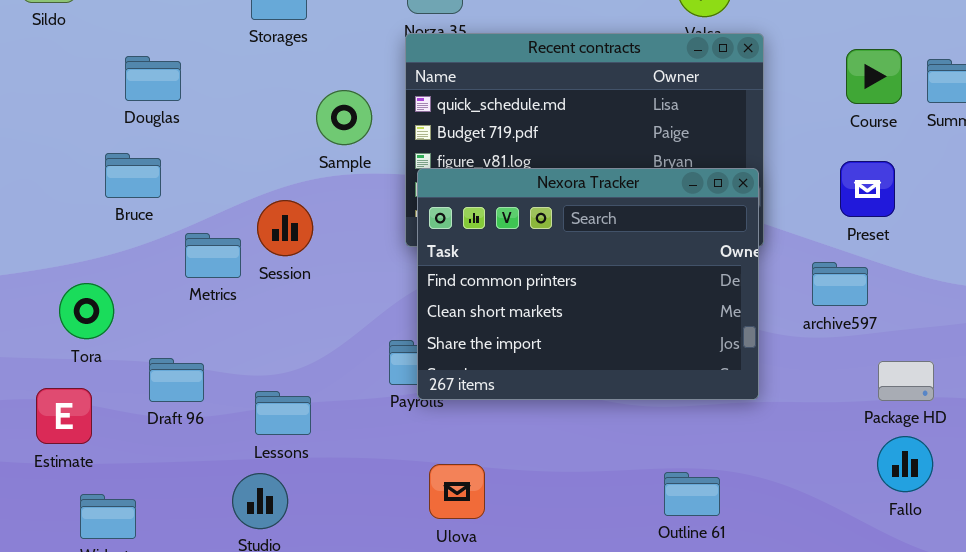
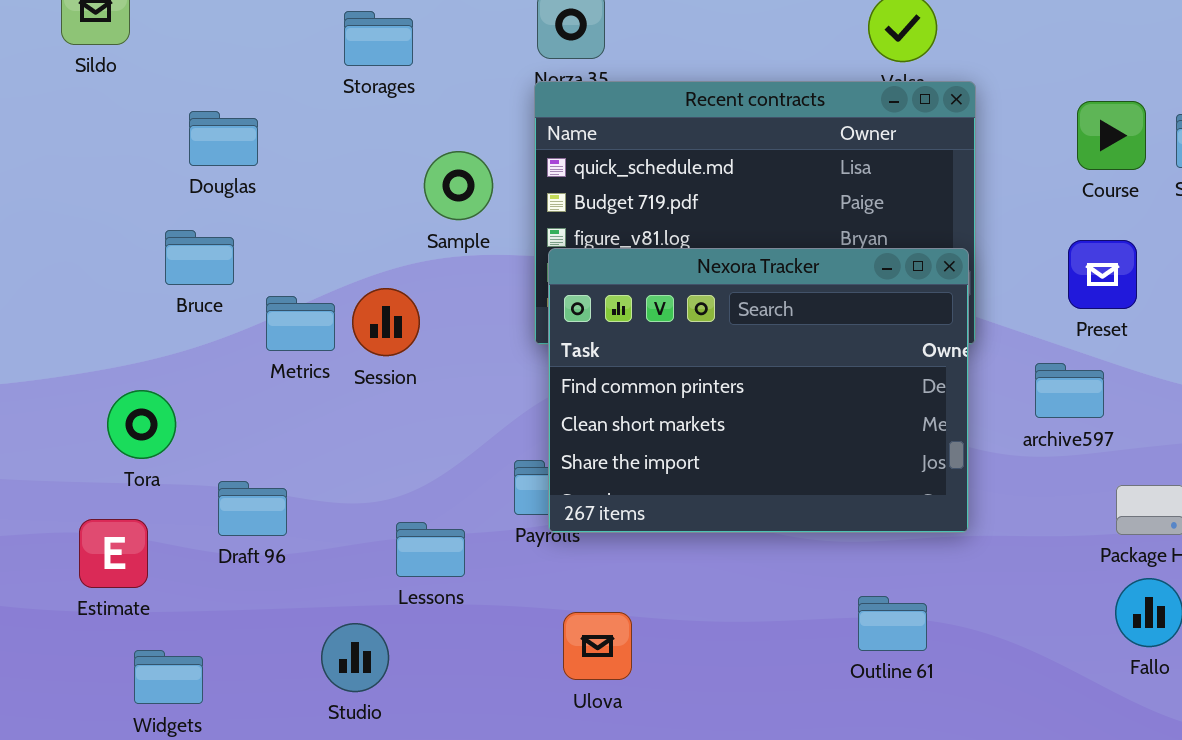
Metrics: [185,233,241,278] -> [266,296,335,351], moved
Lessons: [255,391,311,435] -> [396,522,465,577], moved
Outline 61: [664,472,720,516] -> [858,596,927,651], moved

